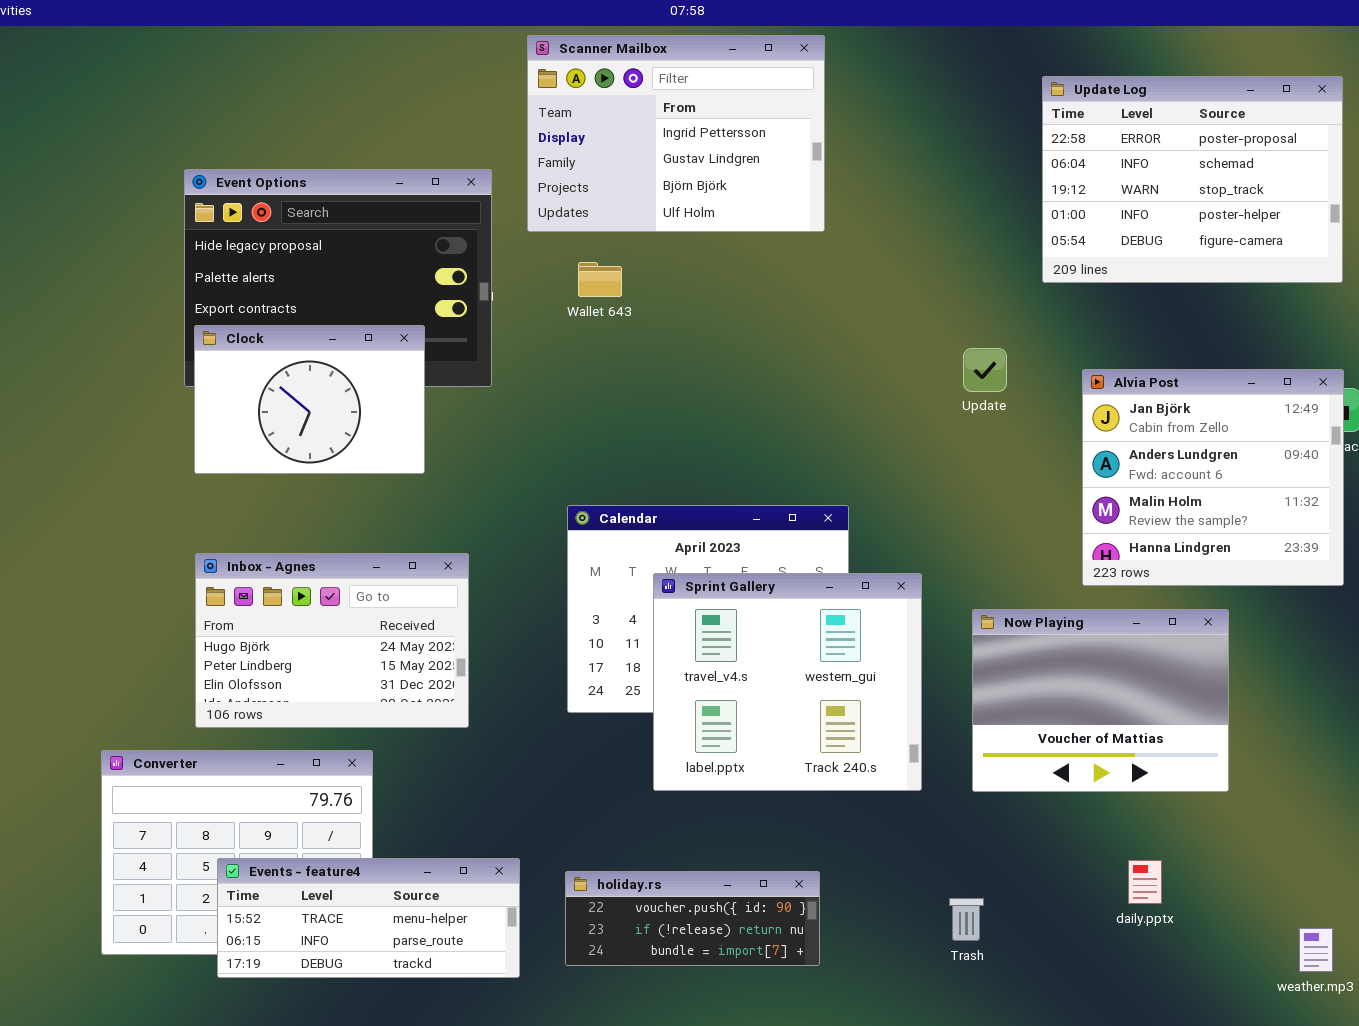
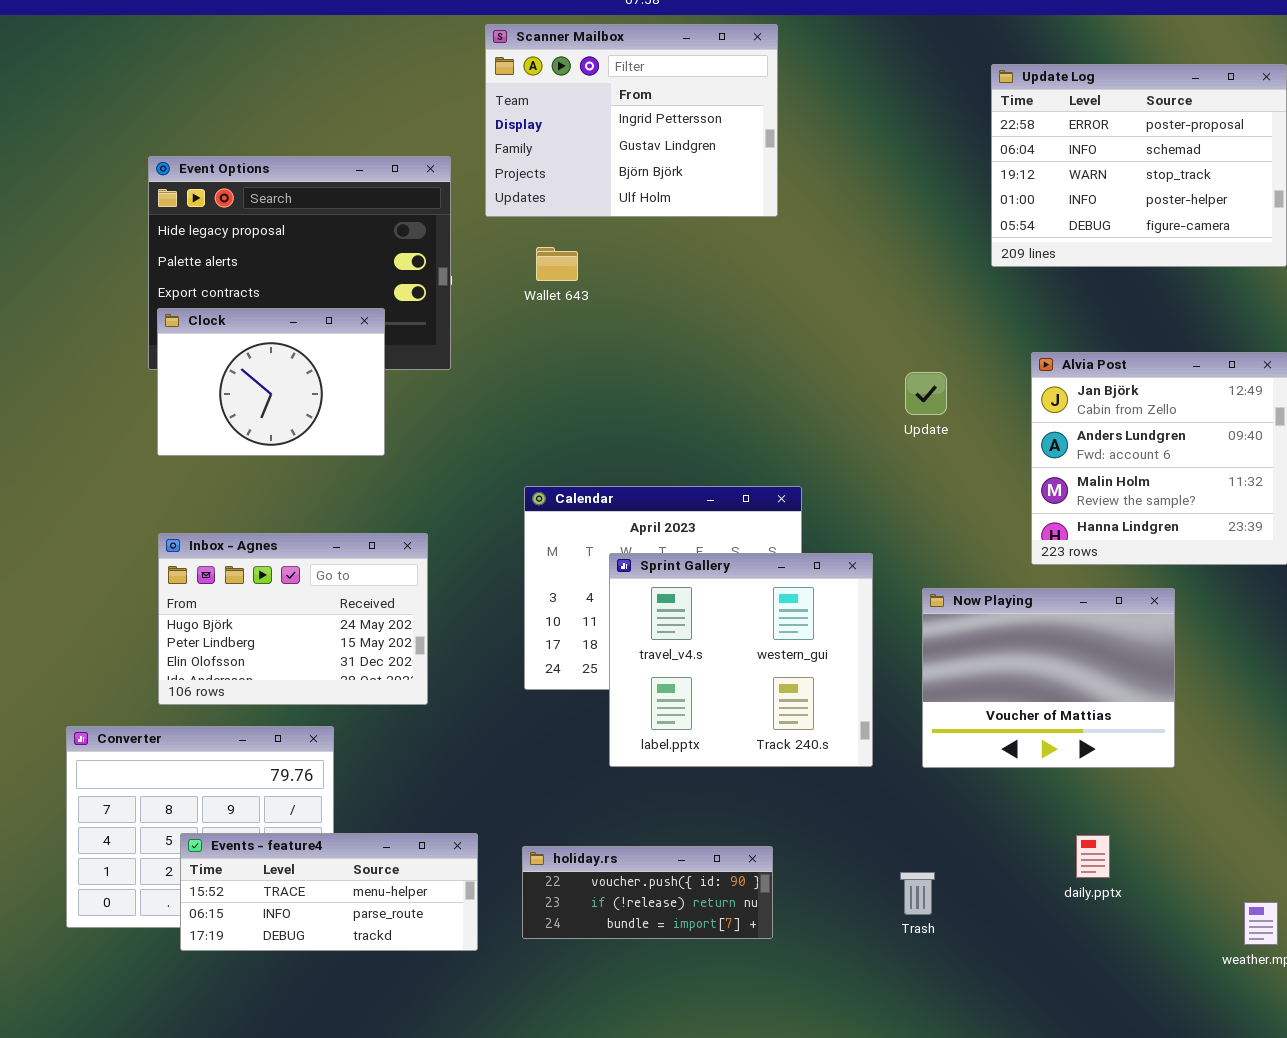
Update: [963,348,1007,392] -> [905,372,947,415], moved

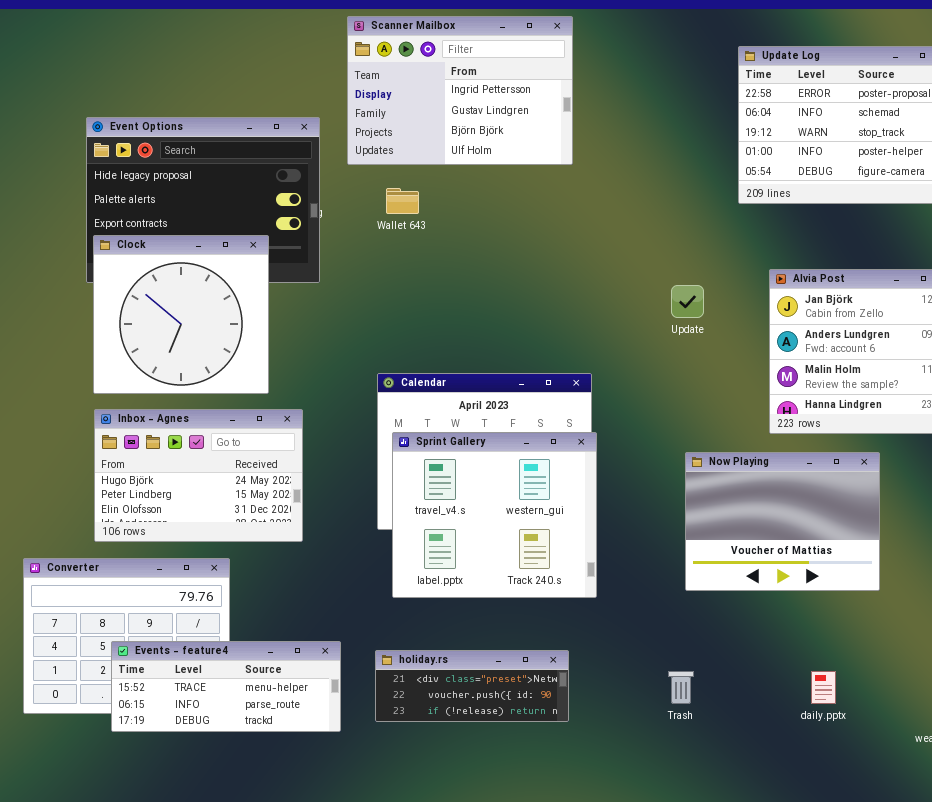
Clock: [157,308,385,456] -> [93,235,269,394], resized
Sprint Gallery: [609,553,873,767] -> [392,432,597,598], moved
daily.pptx: [1076,835,1110,878] -> [811,671,836,704], moved
holiday.rs: [522,846,773,939] -> [375,650,569,722], scrolled up 1 row

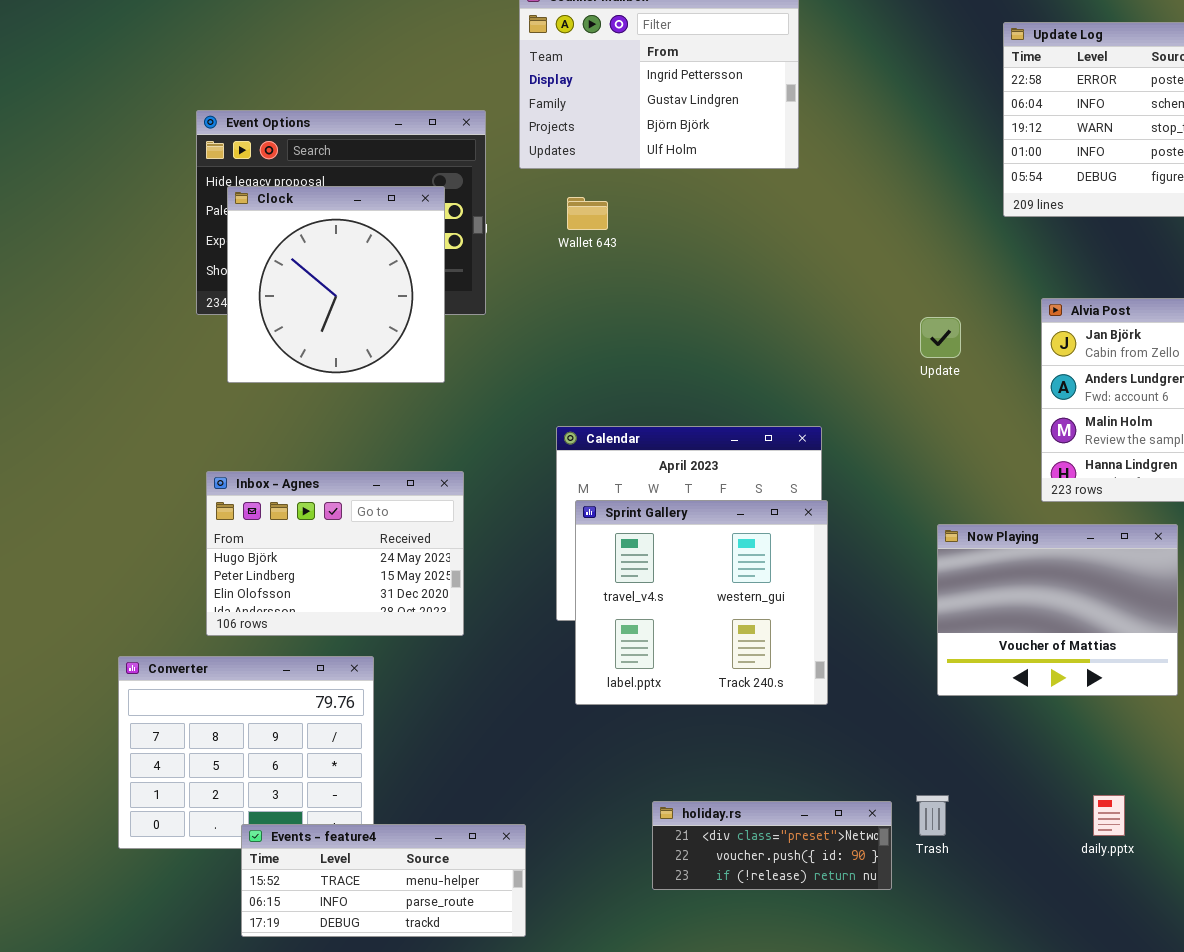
Clock: [93,235,269,394] -> [227,186,445,383], moved
Events - feature4: [111,641,341,732] -> [241,824,526,937], moved
holiday.rs: [375,650,569,722] -> [652,801,892,890], moved

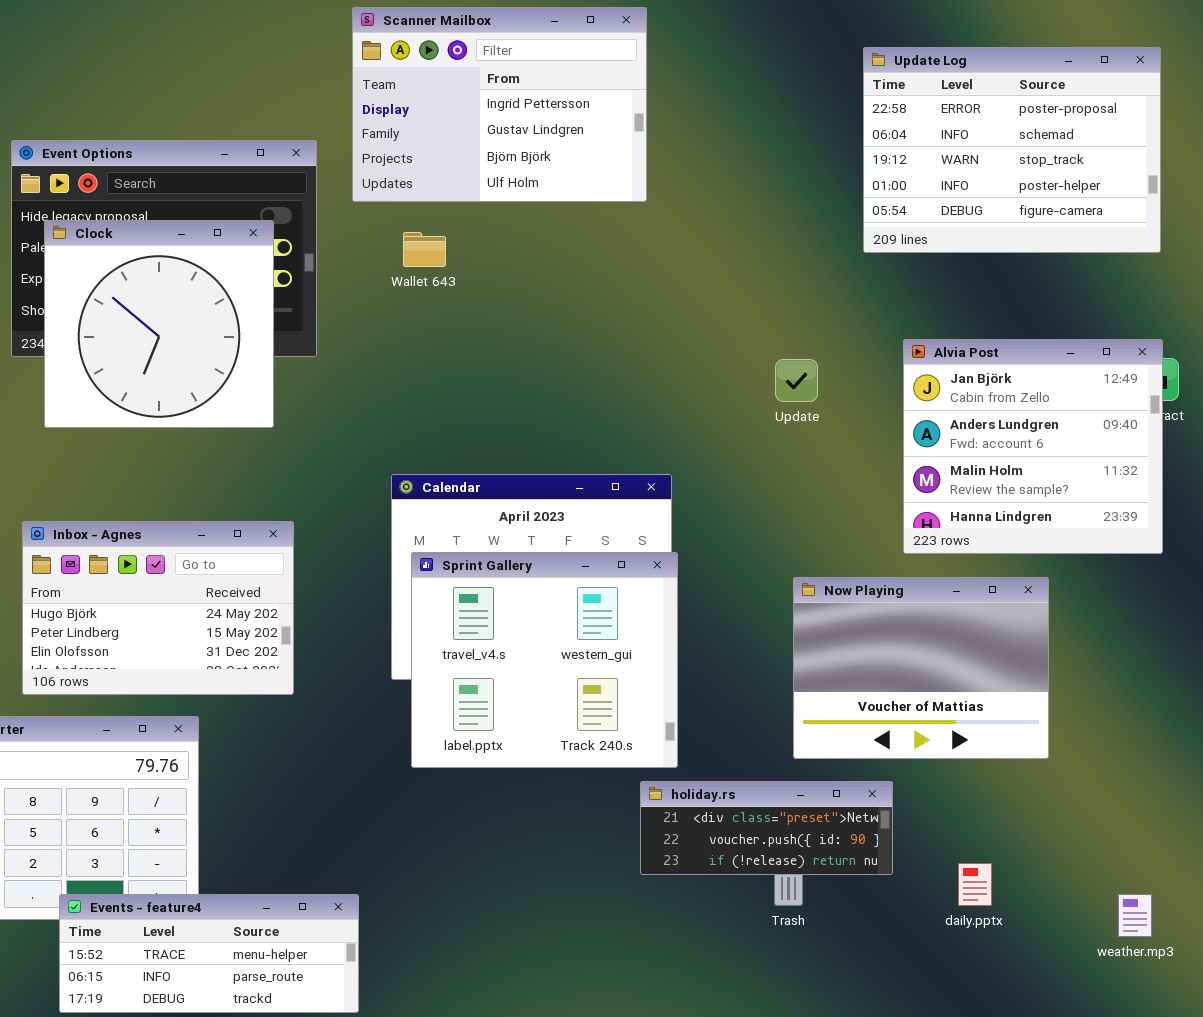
holiday.rs: [652,801,892,890] -> [640,781,893,875], moved

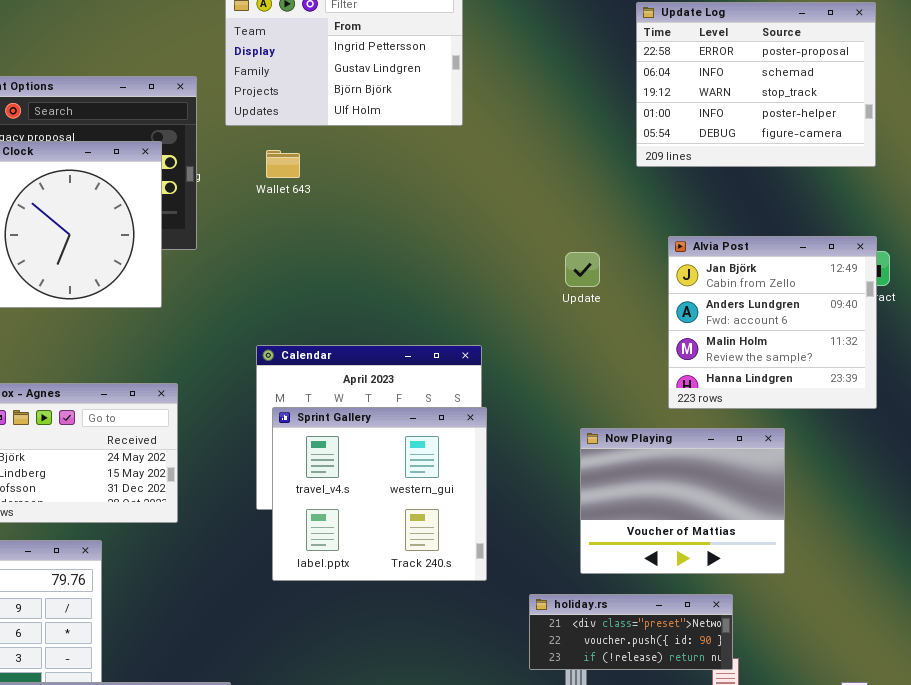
holiday.rs: [640,781,893,875] -> [529,594,733,670], moved

